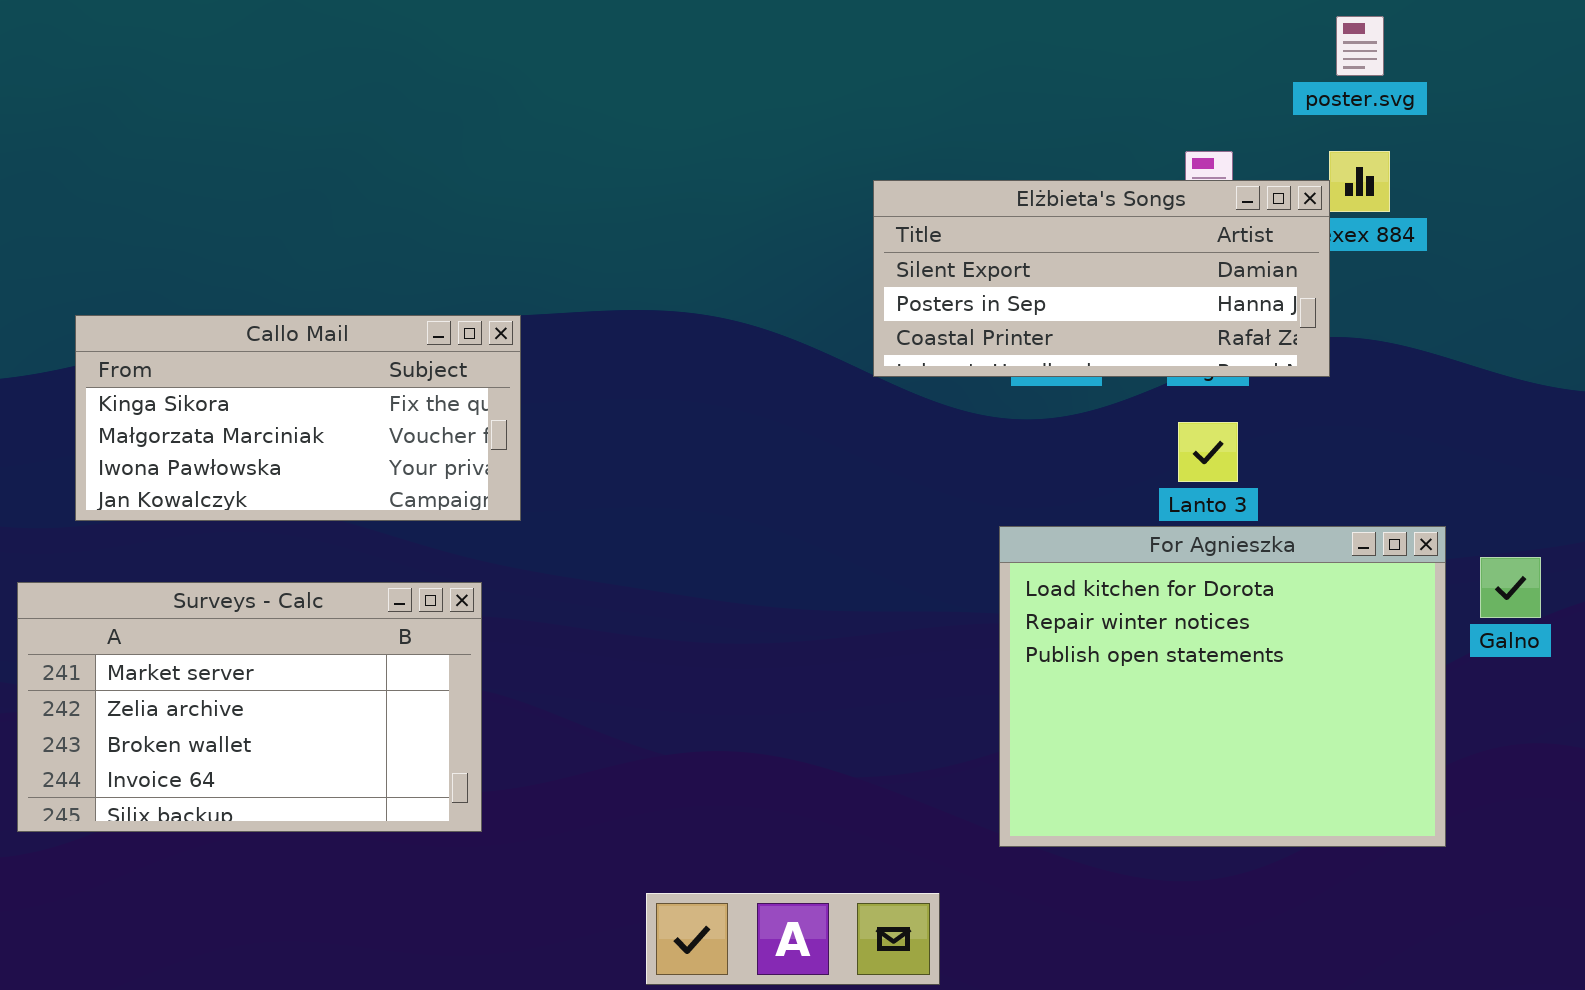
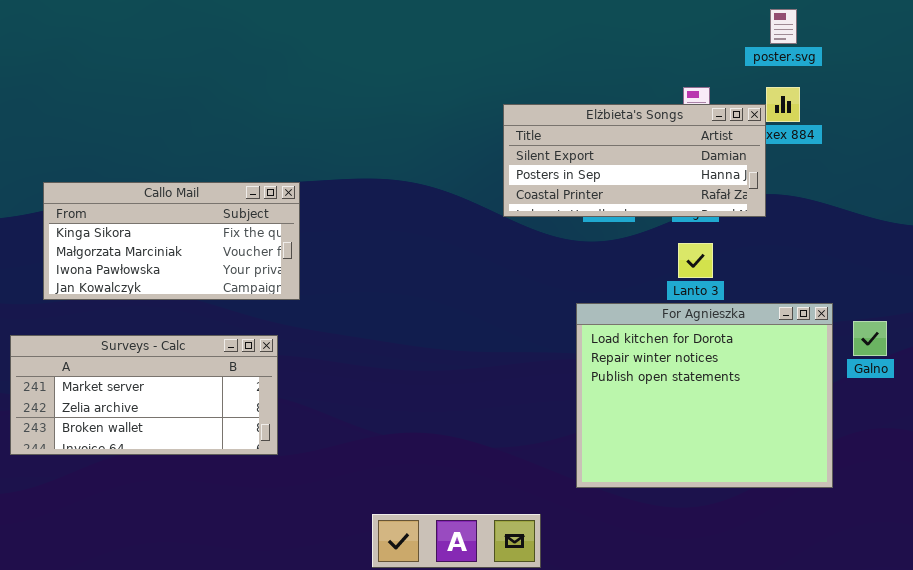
Surveys - Calc: [17,582,482,832] -> [10,335,278,455], resized

